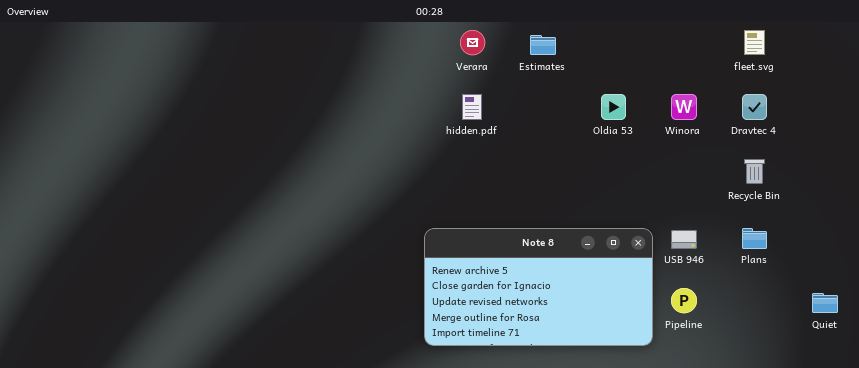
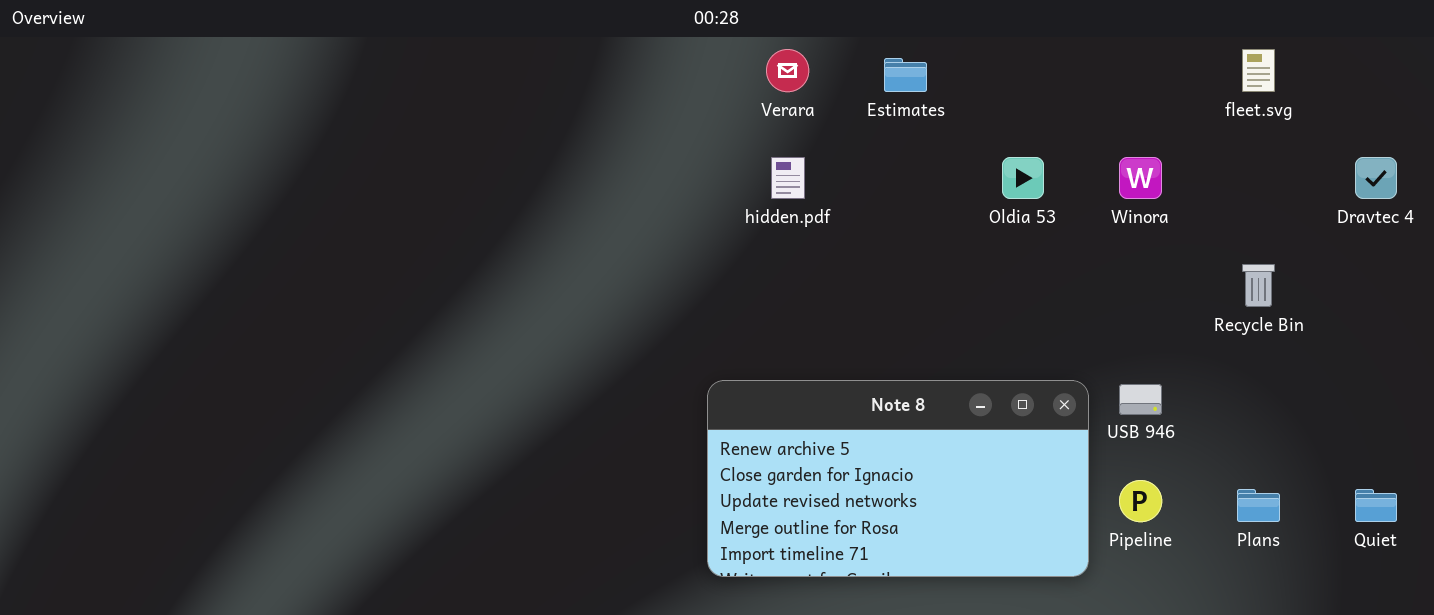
Dravtec 4: [742,94,767,120] -> [1355,157,1397,199], moved
Plans: [742,228,767,249] -> [1237,489,1280,522], moved

